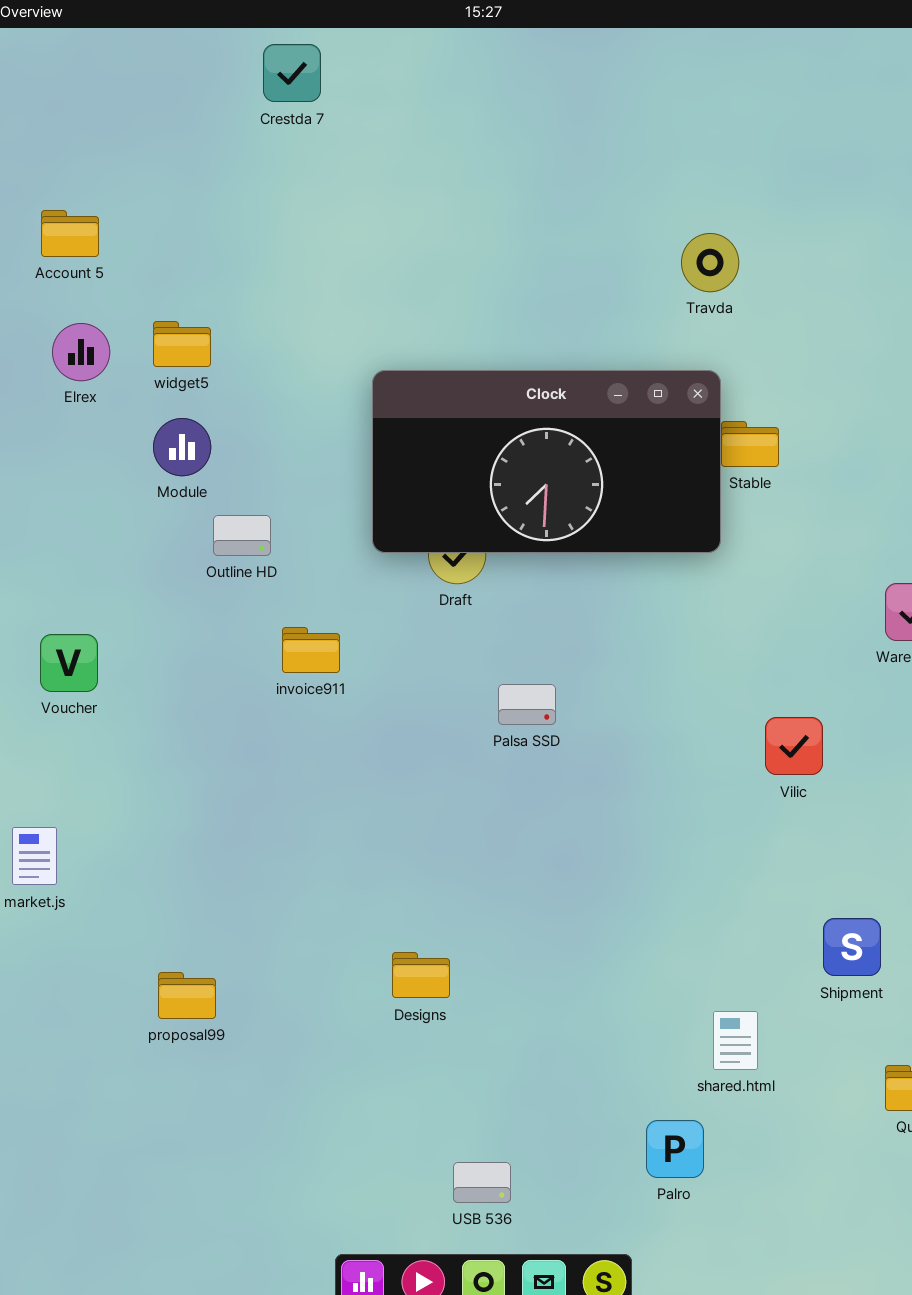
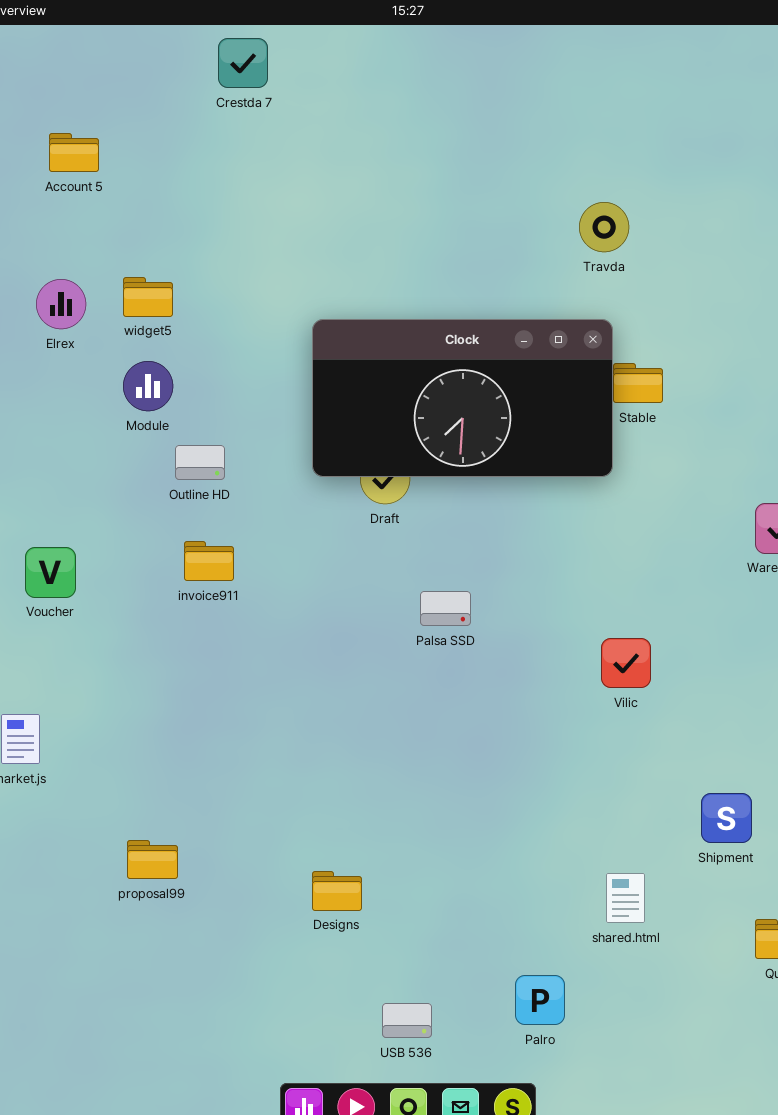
Account 5: [41,210,99,257] -> [49,133,99,172], moved
invoice911: [282,627,340,673] -> [184,541,234,581], moved
Vilic: [765,717,823,775] -> [601,638,651,688], moved
Designs: [392,952,450,998] -> [312,871,362,911], moved
Palro: [646,1120,704,1178] -> [515,975,565,1025], moved

